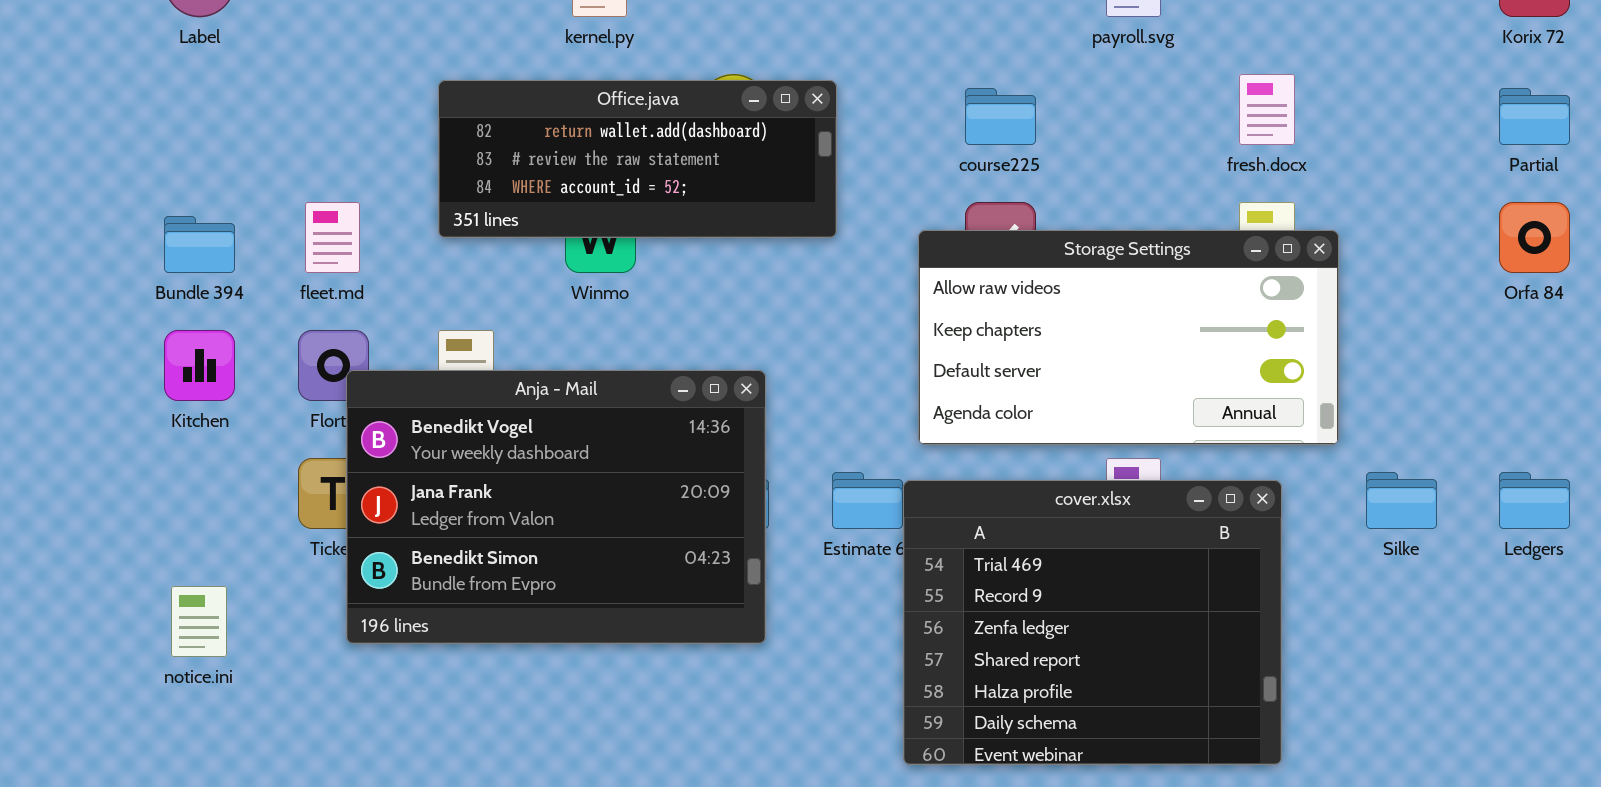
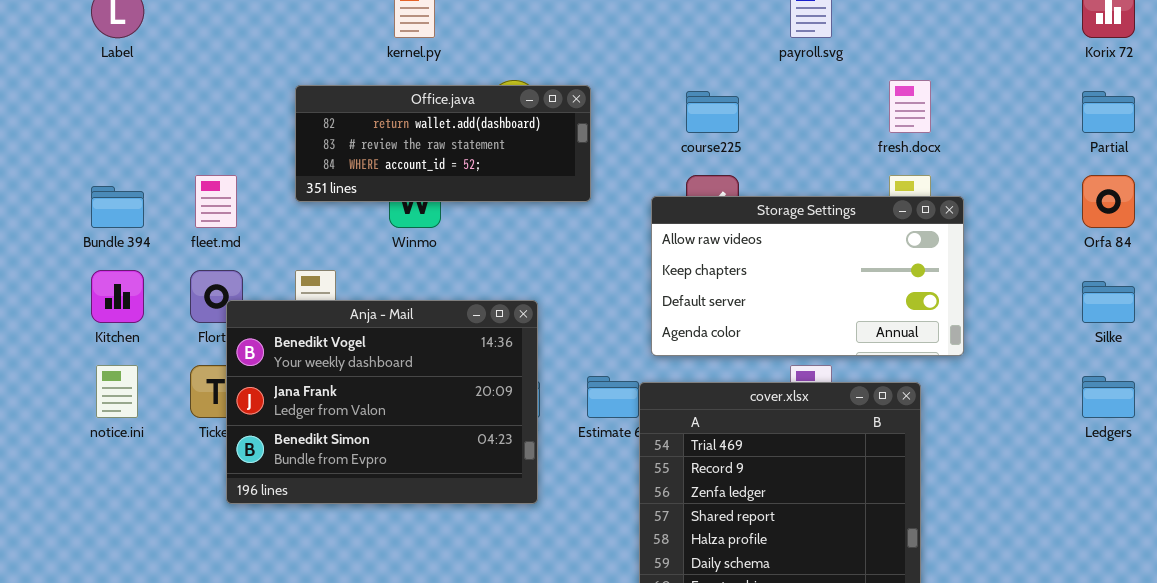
Silke: [1366,472,1437,529] -> [1082,281,1135,323], moved
notice.ini: [171,586,227,657] -> [96,365,138,418], moved

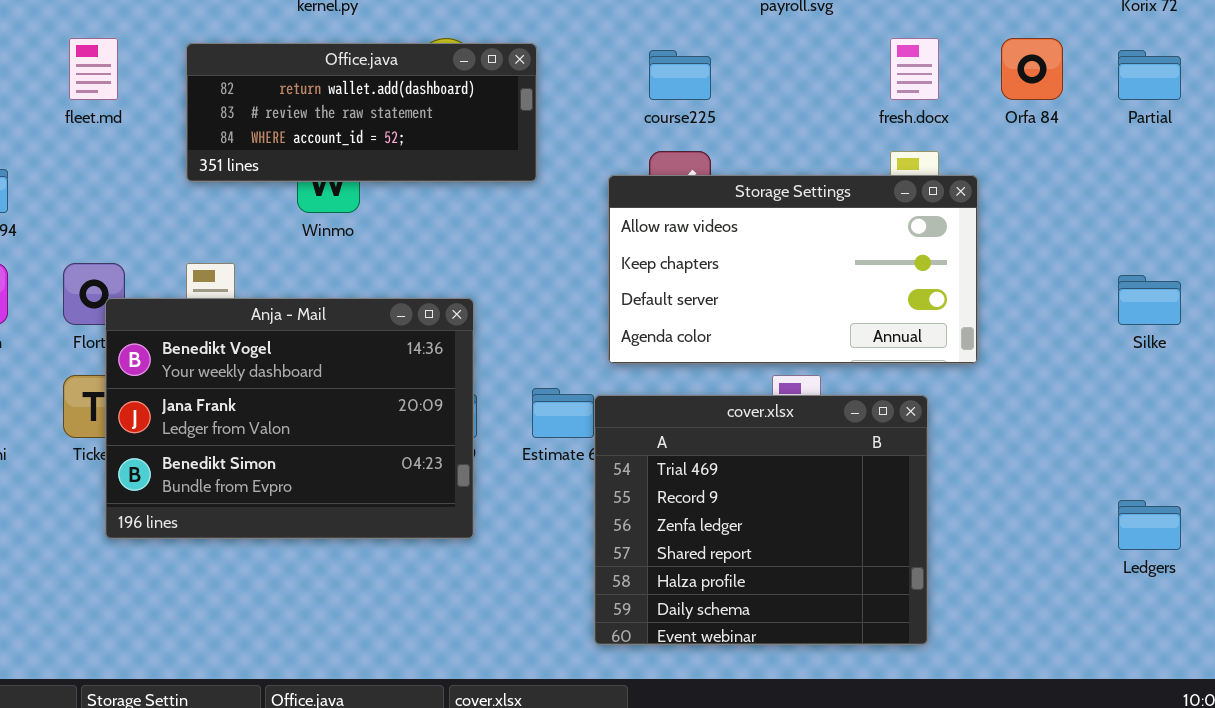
fleet.md: [195,175,237,228] -> [69,38,118,100], moved
Orfa 84: [1082,175,1135,228] -> [1001,38,1063,100], moved
Ledgers: [1082,376,1135,418] -> [1118,500,1181,550], moved

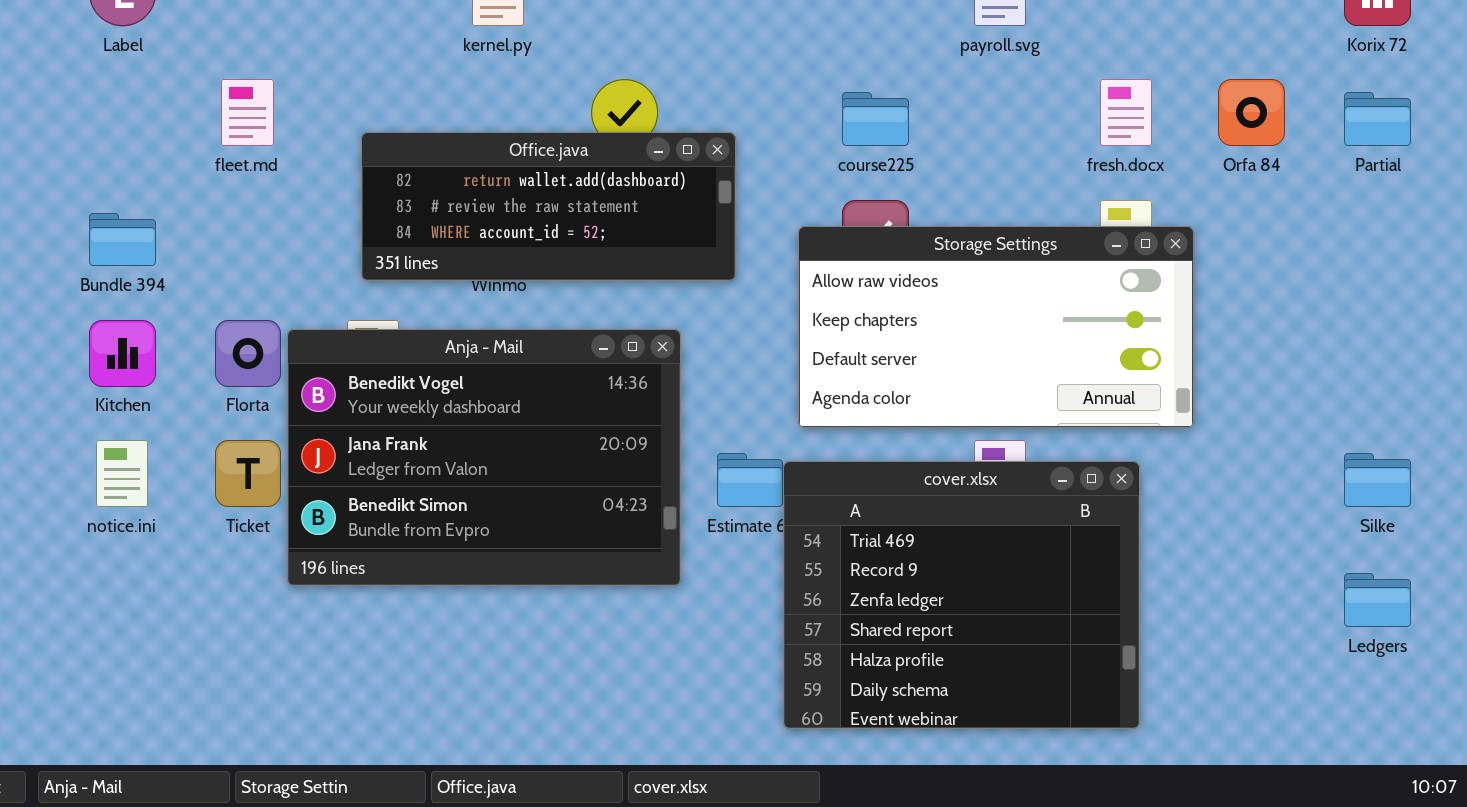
Office.java: [186,43,537,182] -> [361,132,736,281], moved
Silke: [1118,275,1181,325] -> [1344,453,1411,507], moved
Anja - Mail: [105,298,474,539] -> [287,329,681,586], moved

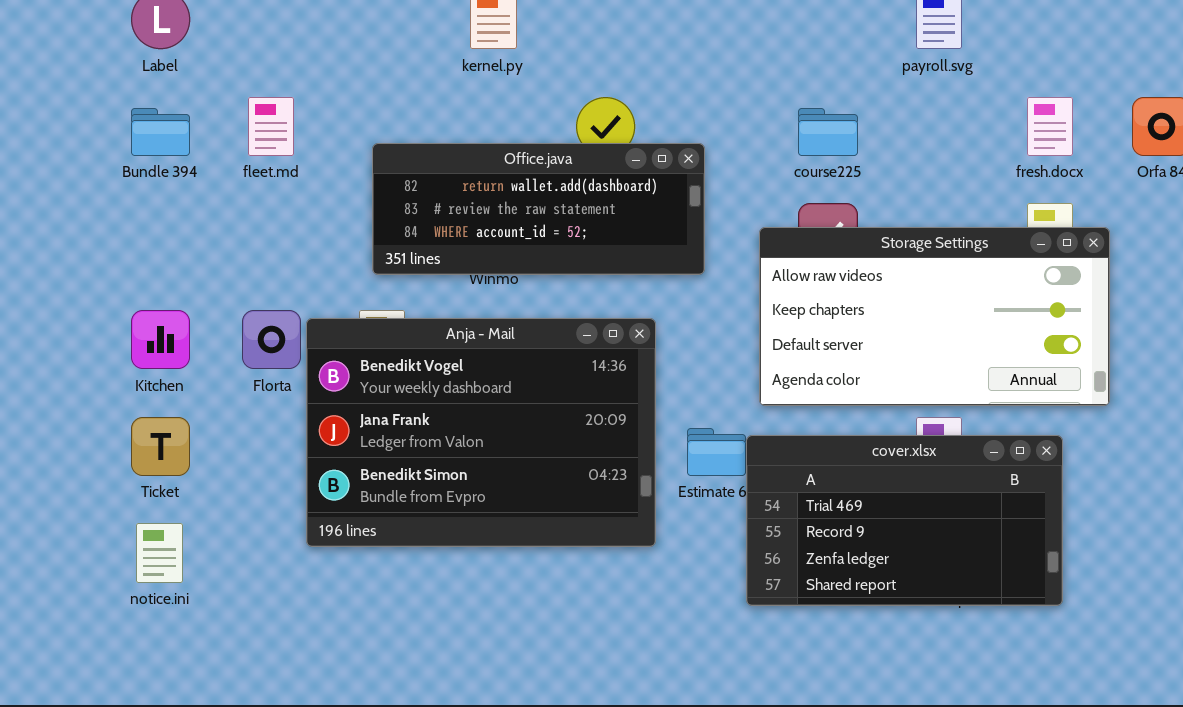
Bundle 394: [89,213,156,266] -> [131,108,190,156], moved
notice.ini: [96,440,148,507] -> [136,523,183,583], moved
Ticket: [215,440,281,507] -> [131,417,190,476], moved
cover.xlsx: [783,461,1140,729] -> [746,435,1063,606], resized

